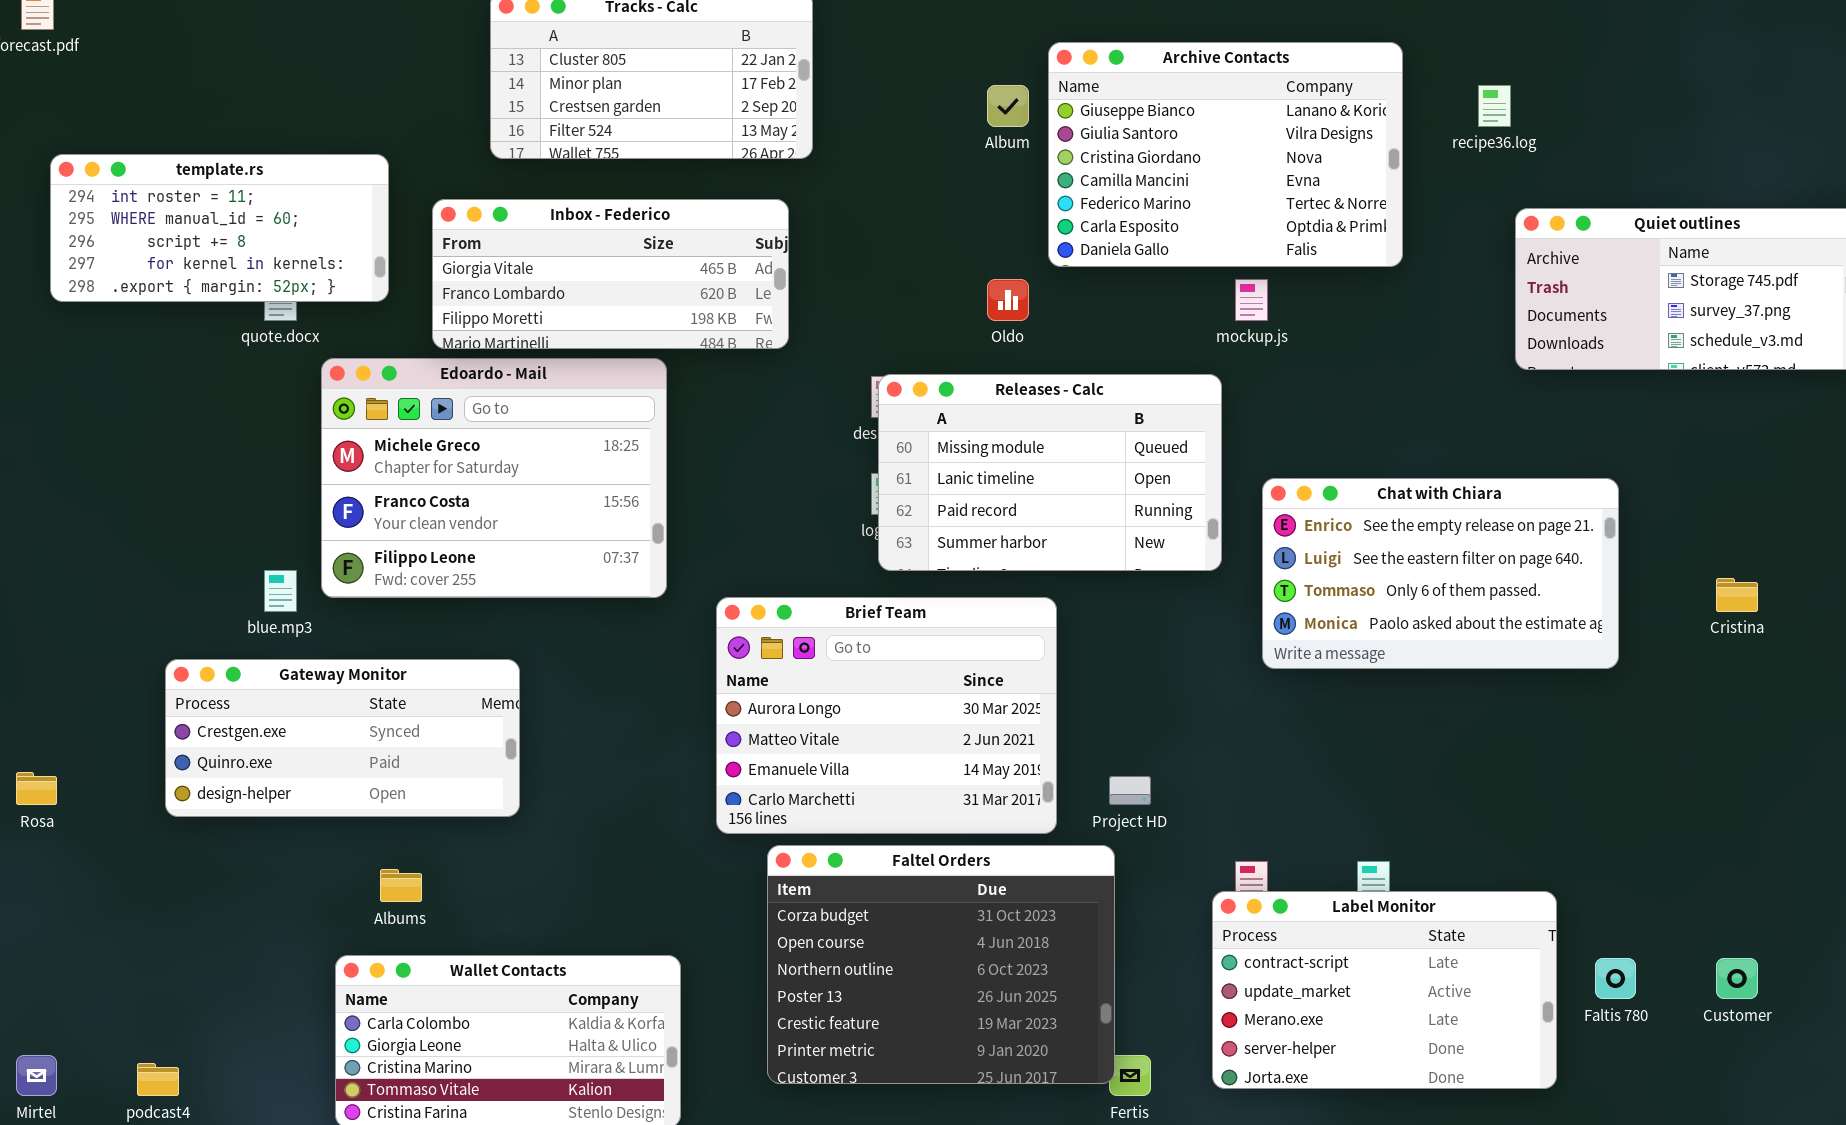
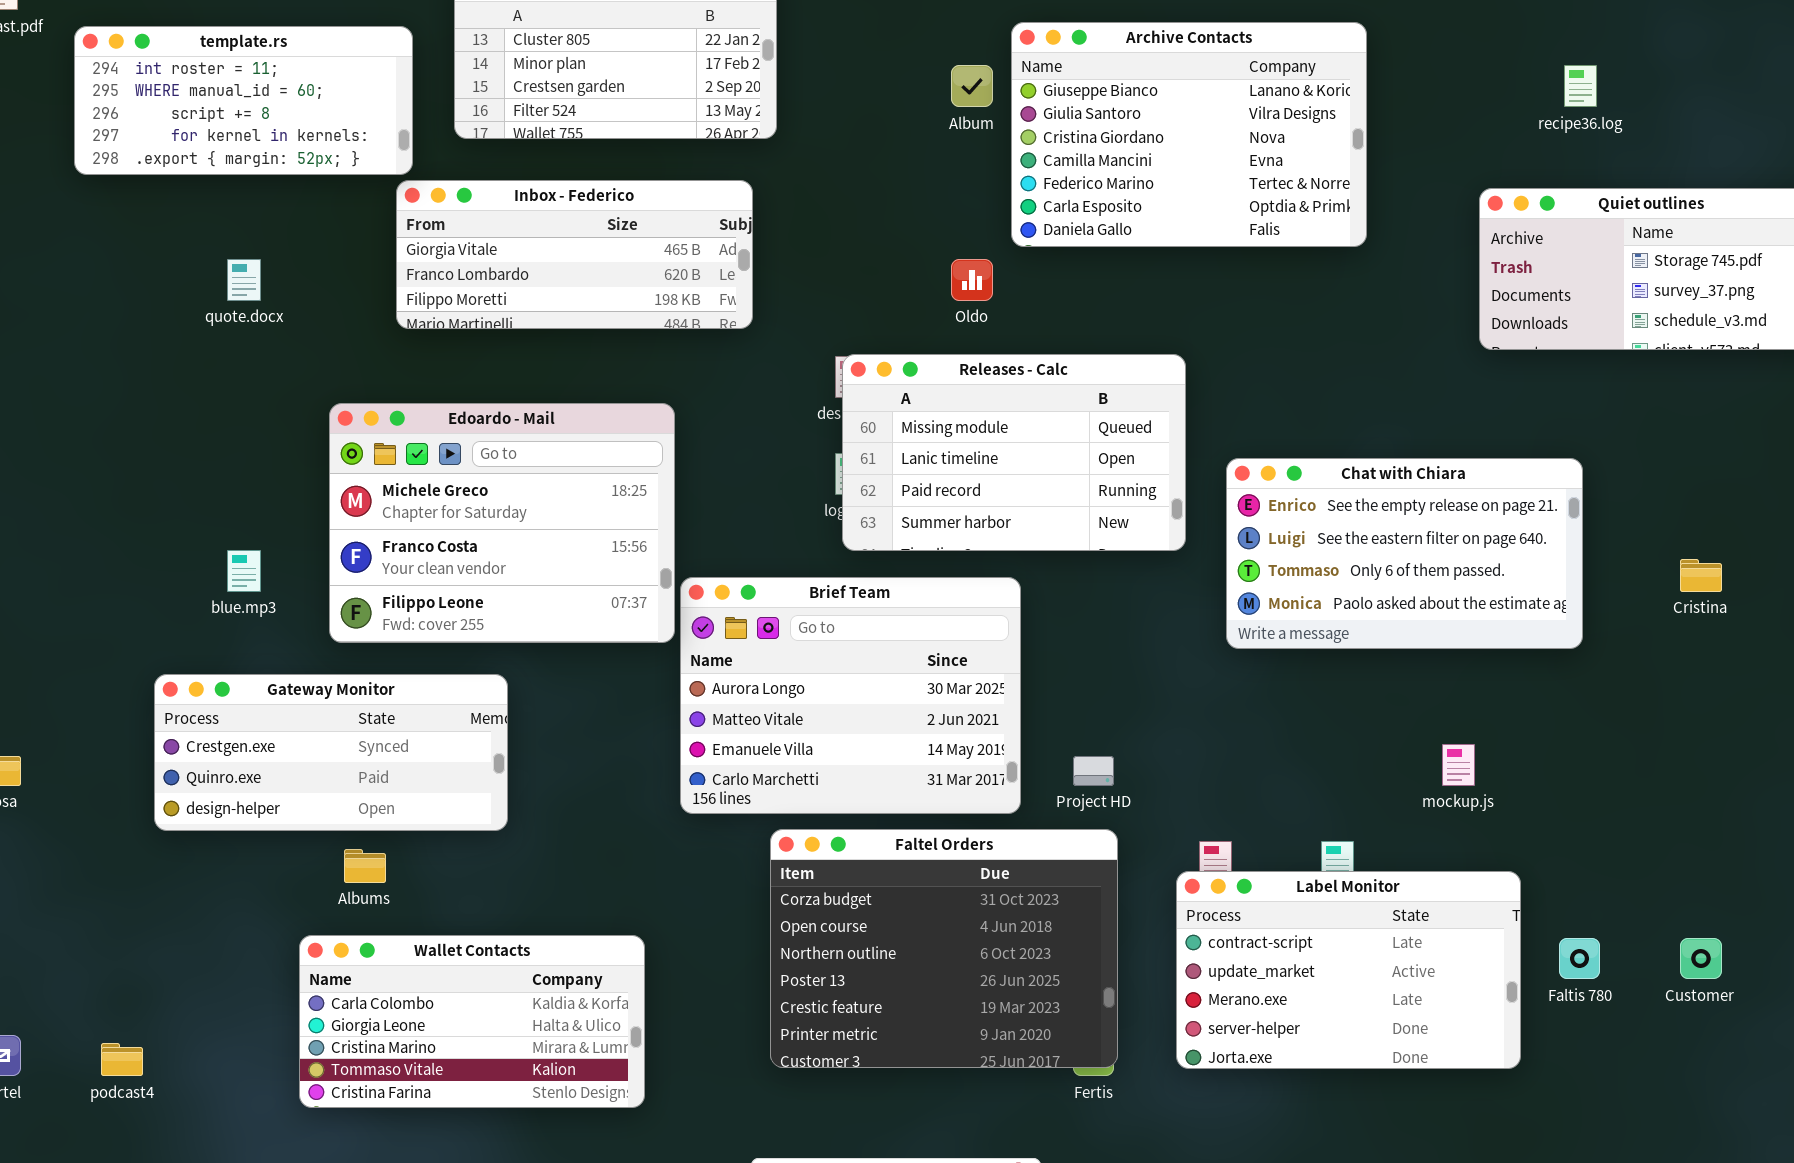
recipe36.log: [1478,85,1511,127] -> [1564,65,1597,107], moved
template.rs: [50,154,389,302] -> [74,26,413,175], moved
mockup.js: [1235,279,1268,321] -> [1442,744,1475,786], moved
Edoardo - Mail: [321,358,667,598] -> [329,403,675,643], moved
Gateway Monitor: [165,659,520,817] -> [154,674,508,831], moved
Faltel Orders: [767,845,1115,1084] -> [770,829,1118,1068], moved

